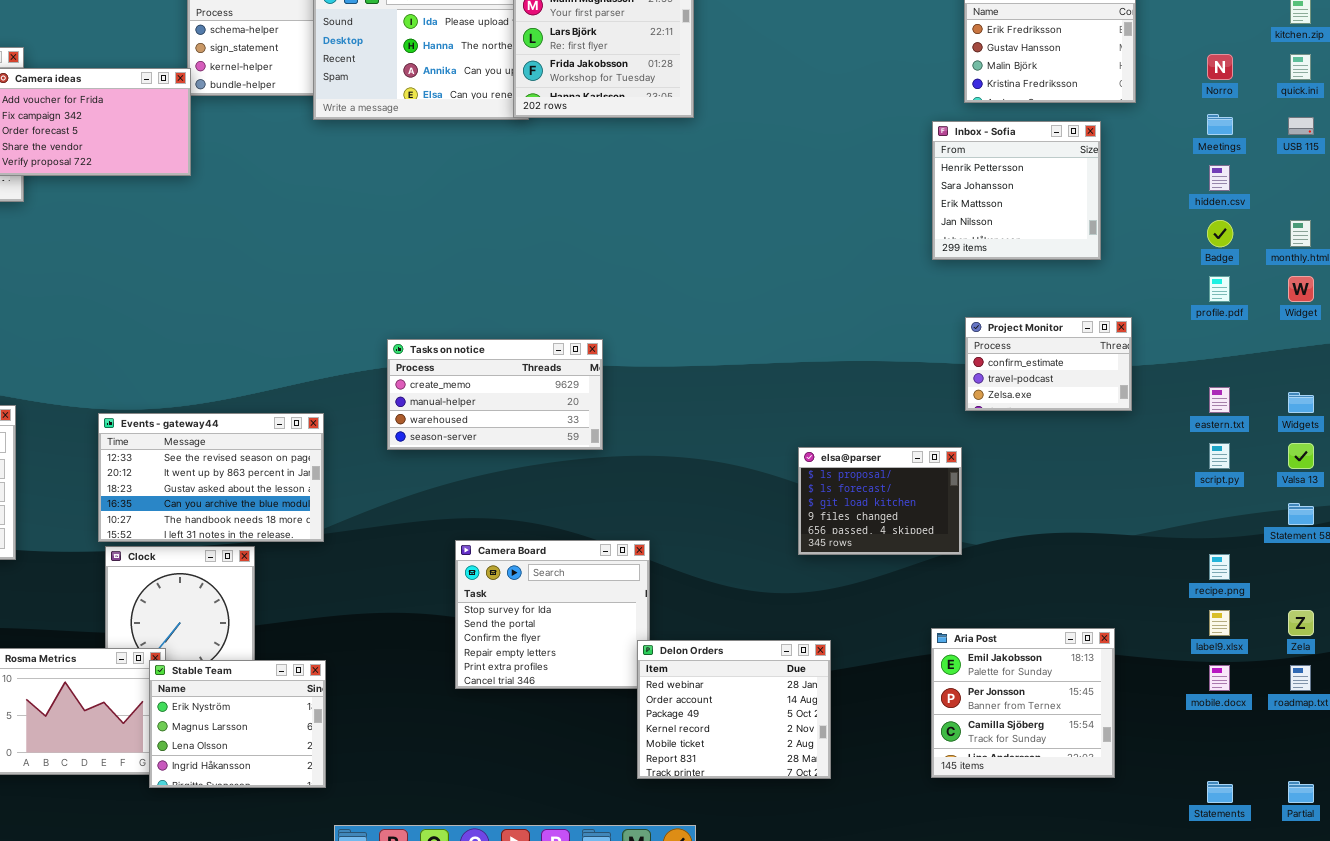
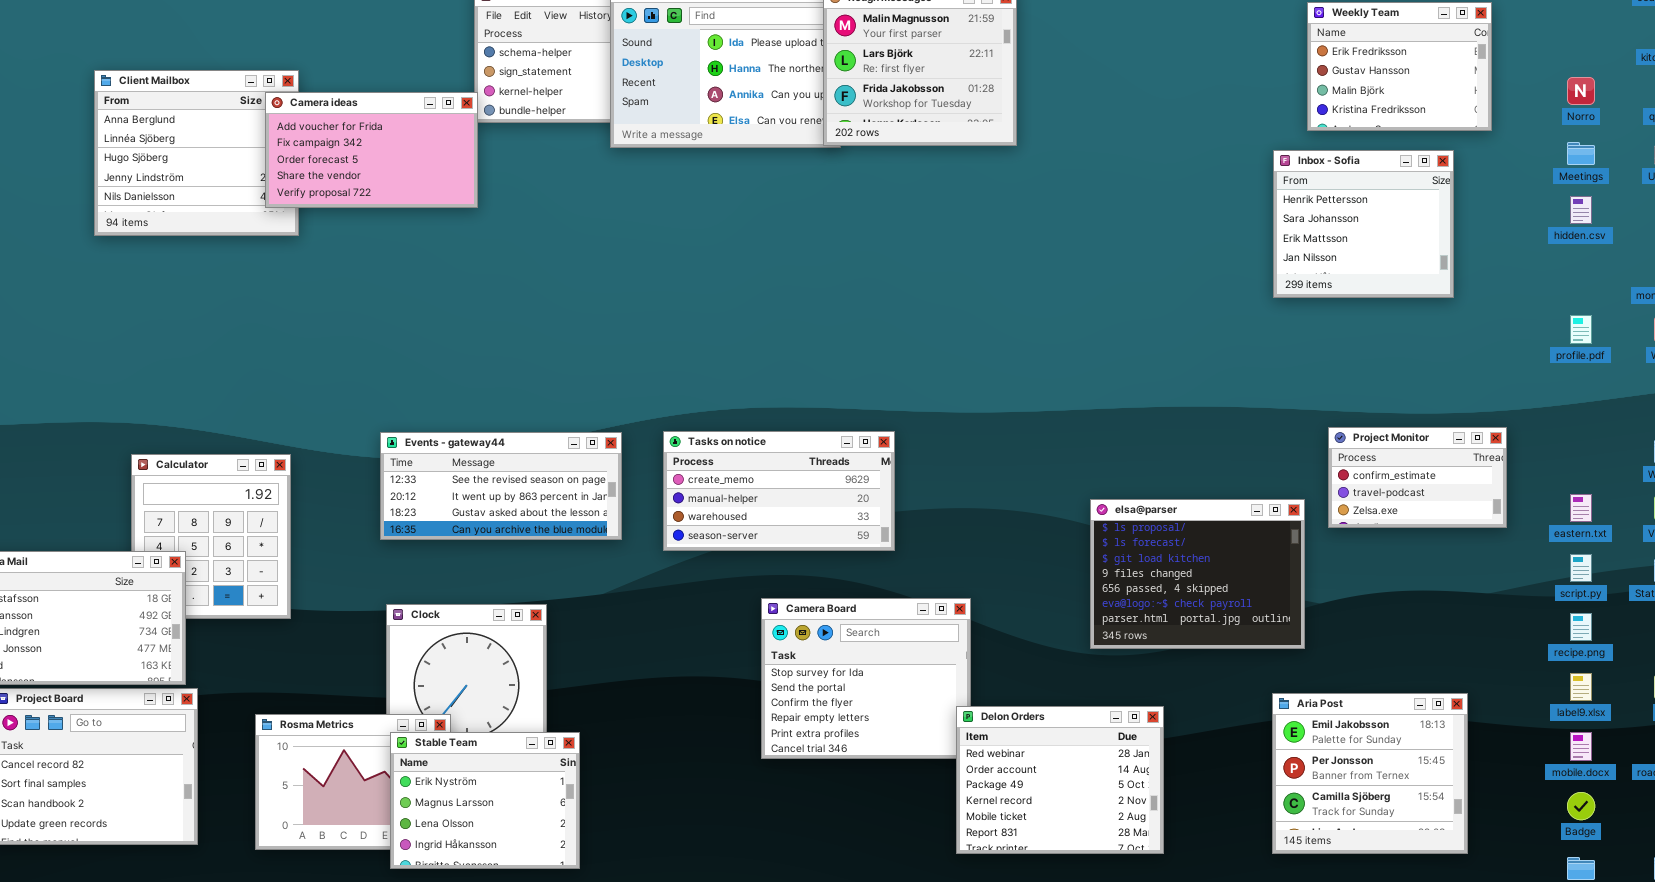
Badge: [1207,220,1233,247] -> [1567,792,1595,820], moved
Project Monitor: [965,317,1132,411] -> [1328,427,1507,528], moved
Tasks on notice: [387,339,603,450] -> [663,431,895,551], moved
eastern.txt: [1209,387,1230,413] -> [1570,494,1592,522], moved
Events - gateway44: [98,413,324,542] -> [380,432,622,540], moved, resized
script.py: [1209,443,1230,469] -> [1570,554,1592,582], moved
elsa@parser: [798,447,962,555] -> [1090,499,1305,649], resized
Stable Team: [149,660,326,788] -> [390,732,580,869], moved

